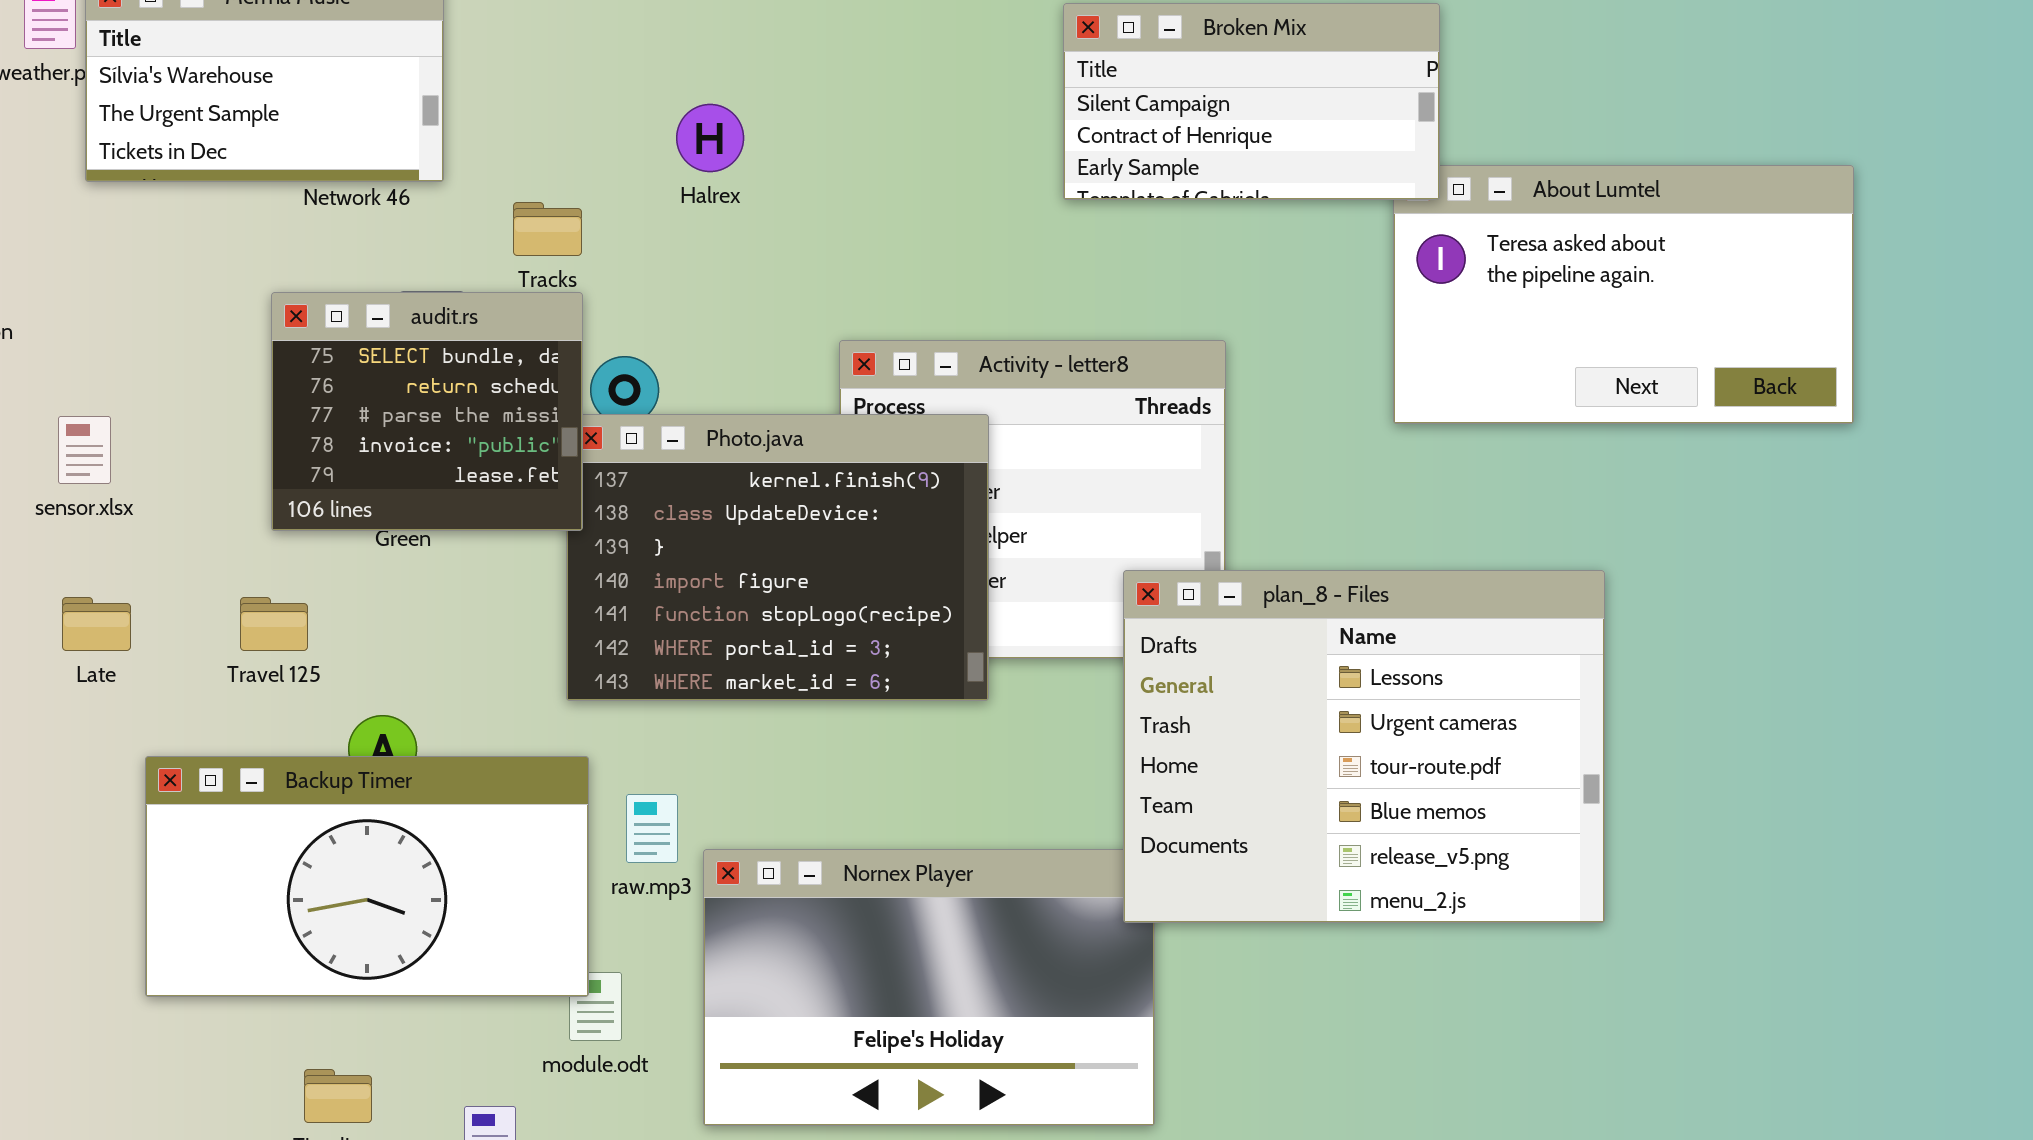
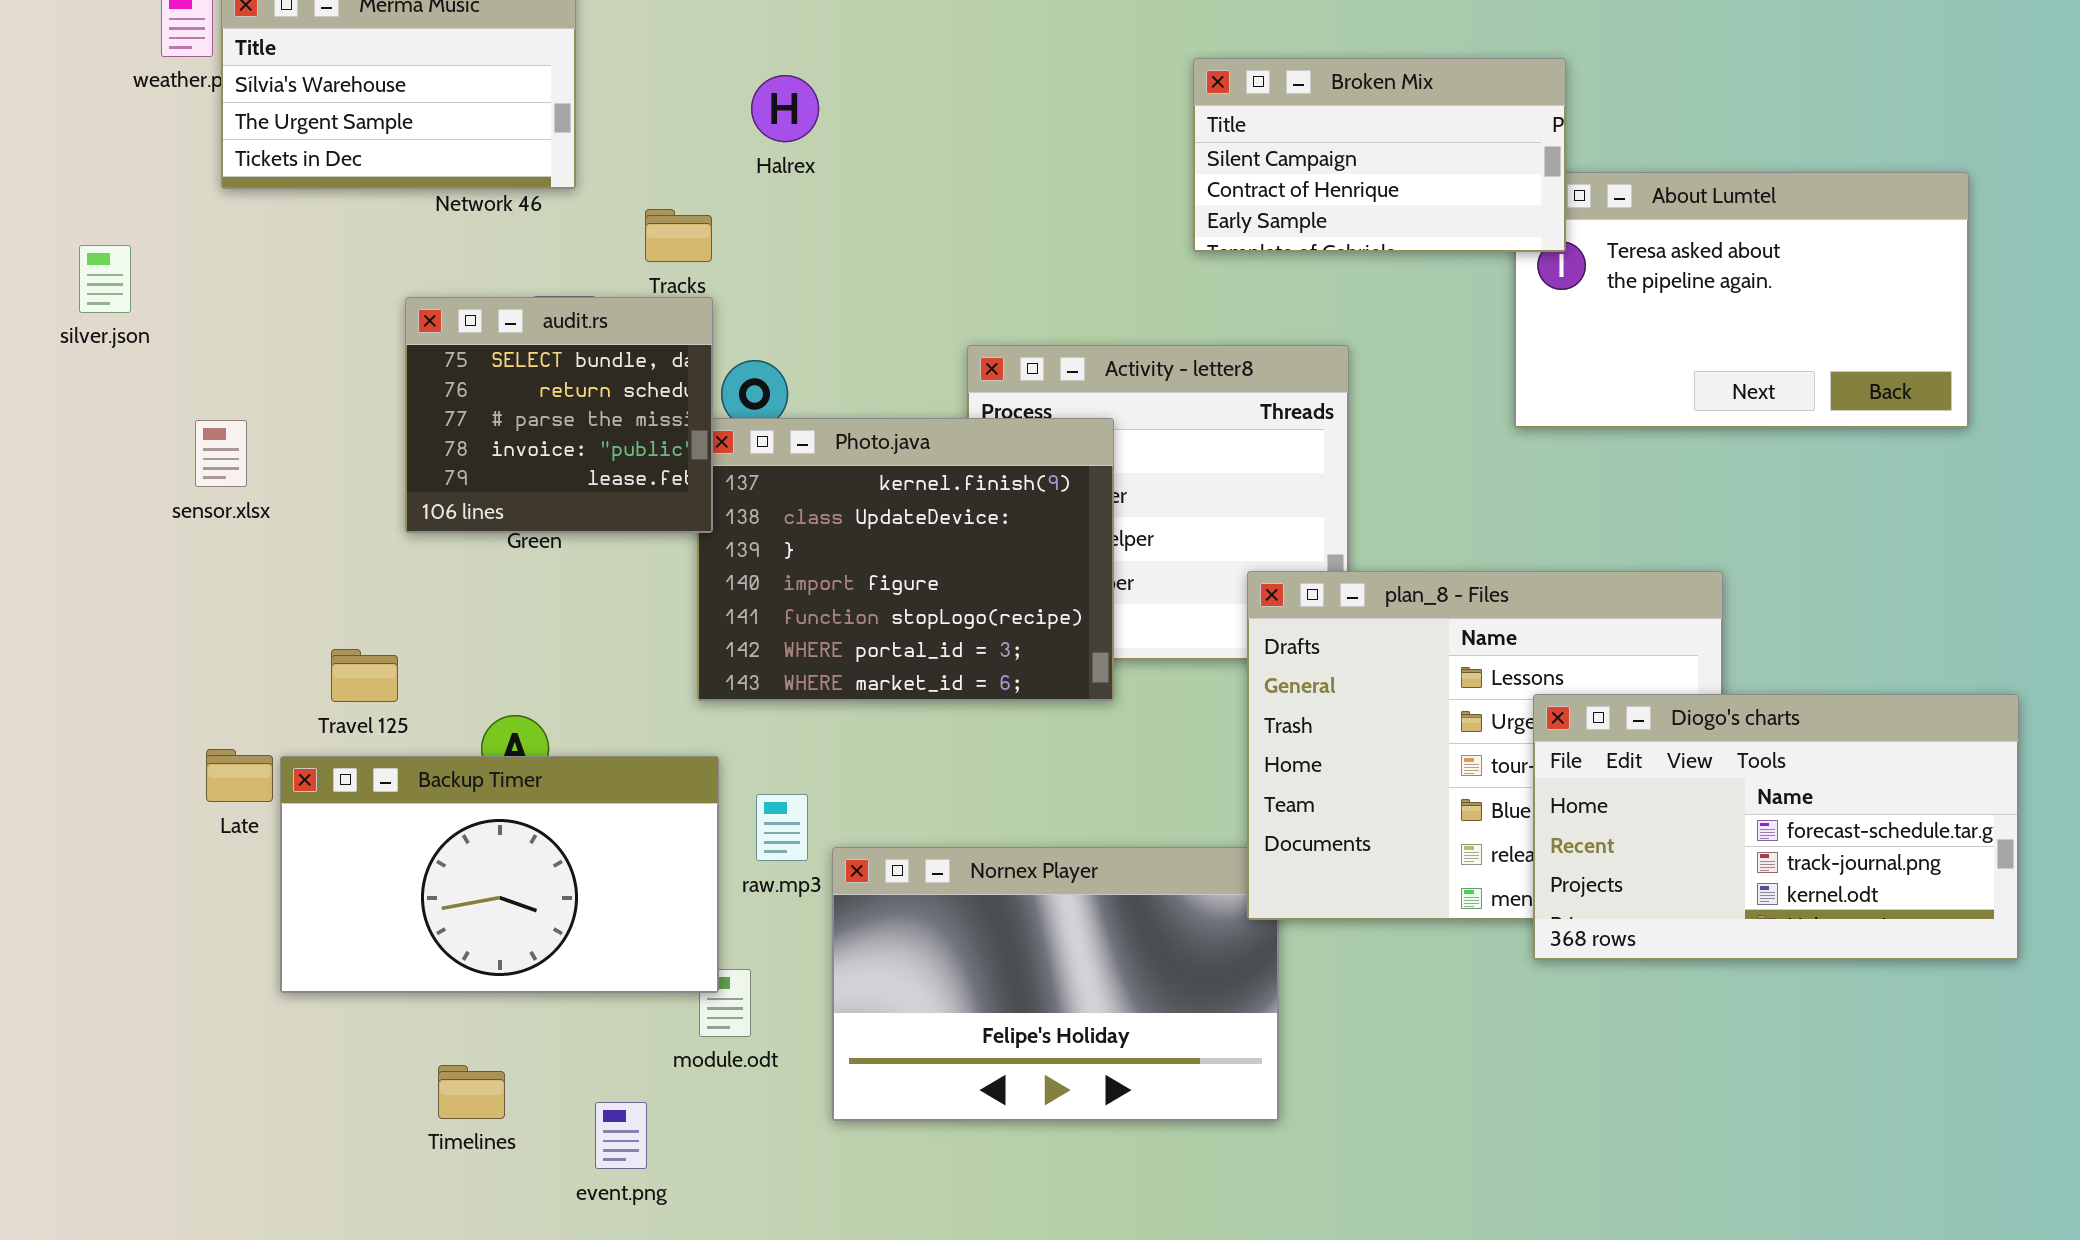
Broken Mix: [1063,3,1440,200] -> [1193,58,1566,252], moved
Halrex: [676,104,744,172] -> [751,75,819,142], moved
Late: [62,597,131,651] -> [206,749,273,802], moved
Travel 125: [240,597,308,651] -> [331,649,398,702], moved
Diogo's charts: none -> [1533,694,2019,960], opened

